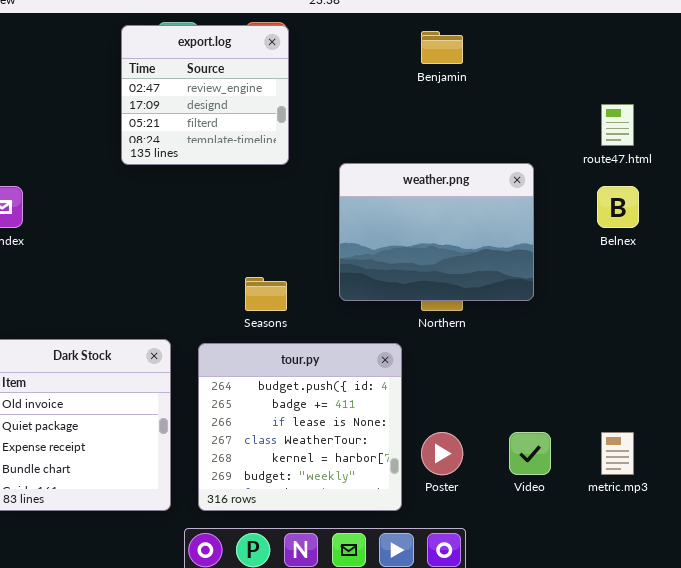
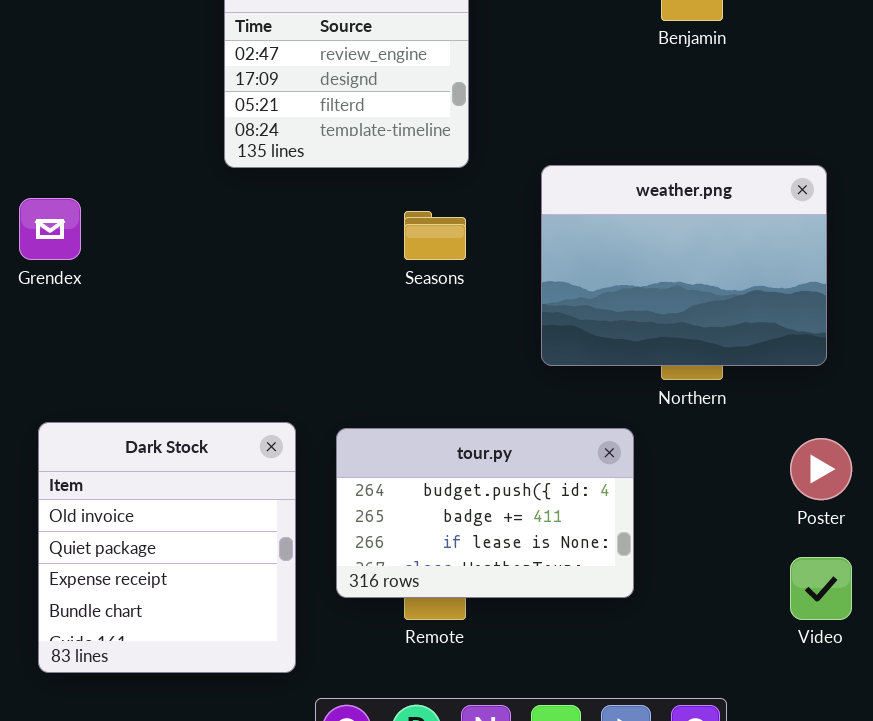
Seasons: [245,277,287,311] -> [404,211,466,260], moved
tour.py: [198,343,402,511] -> [336,428,634,598], resized
Poster: [421,432,463,475] -> [790,438,852,500], moved

